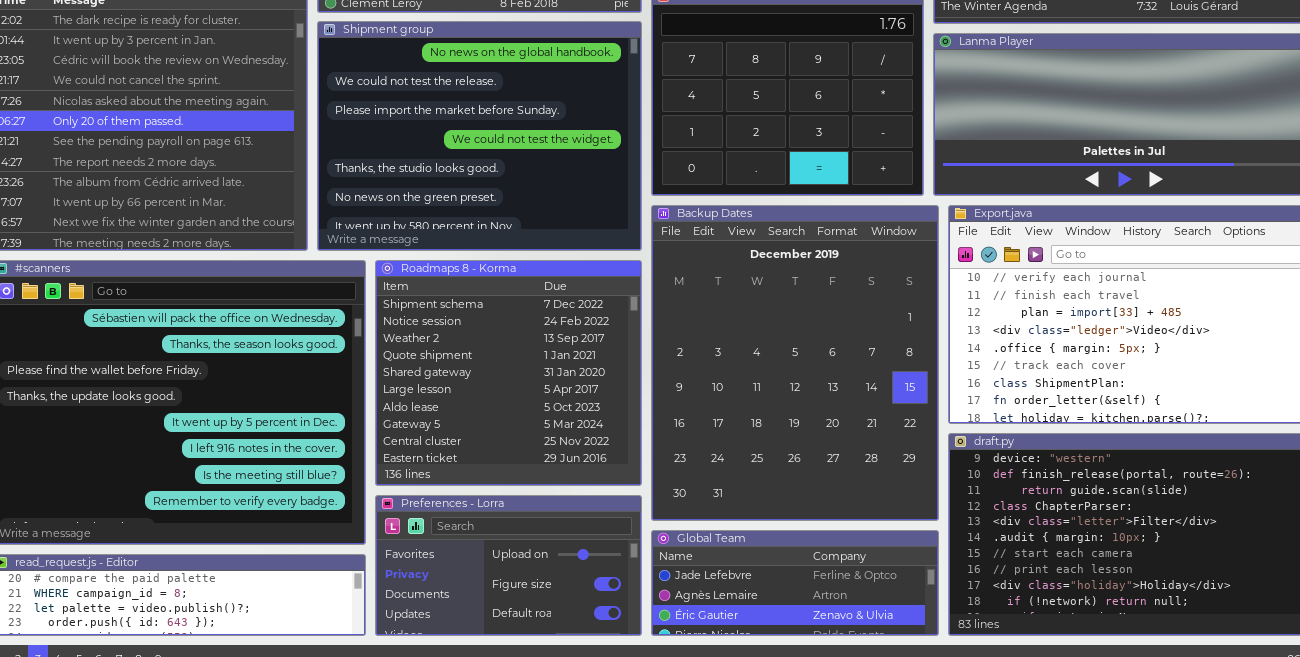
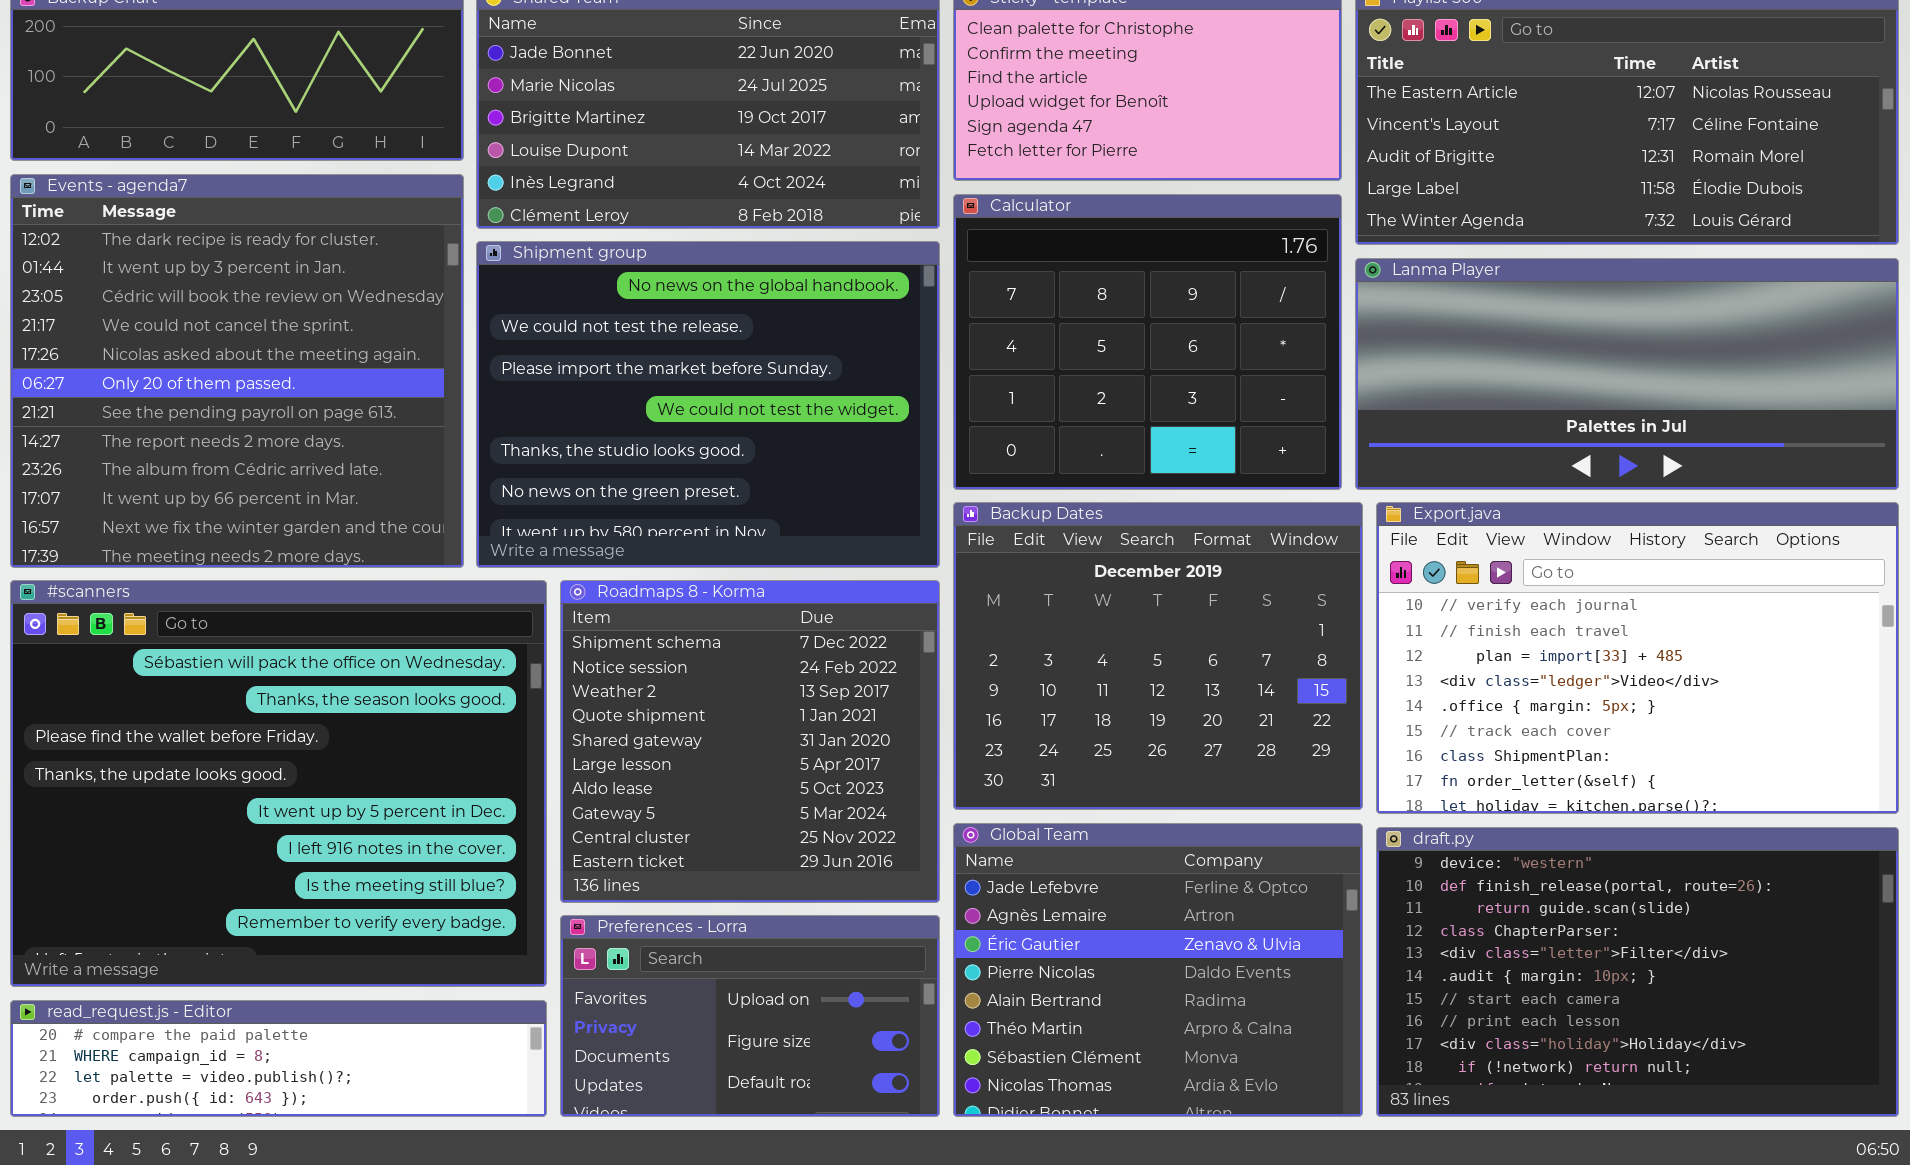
Backup Dates: [651,205,939,521] -> [953,502,1363,810], resized
Global Team: [651,530,939,636] -> [953,823,1363,1117], resized

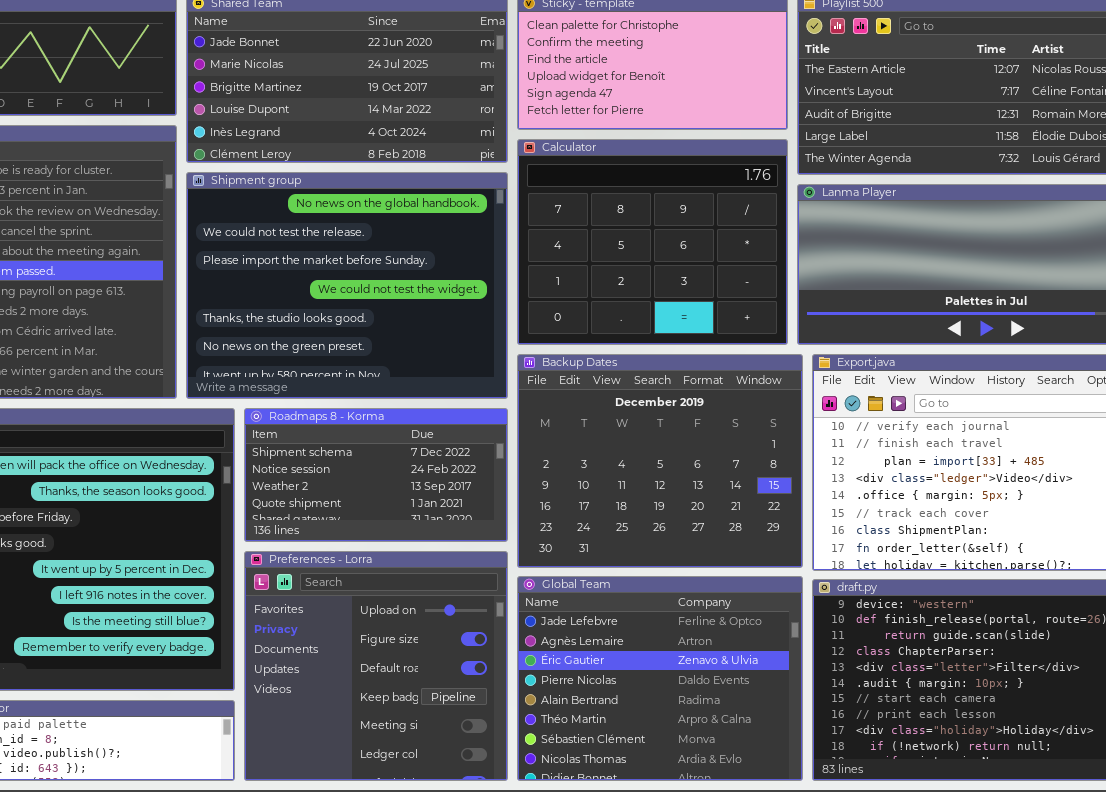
Roadmaps 8 - Korma: [560,580,940,903] -> [244,408,508,542], resized
Preferences - Lorra: [560,915,940,1117] -> [244,551,508,781], resized

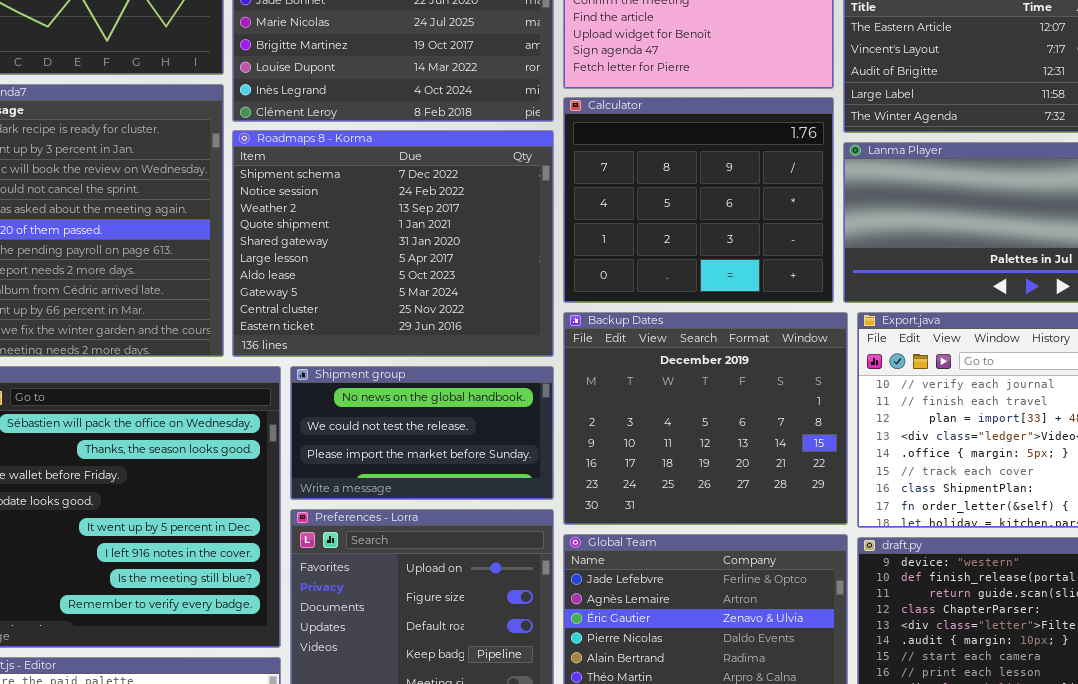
Shipment group: [186,172,508,399] -> [290,366,554,500], moved, resized
Roadmaps 8 - Korma: [244,408,508,542] -> [232,130,554,357], moved, resized

